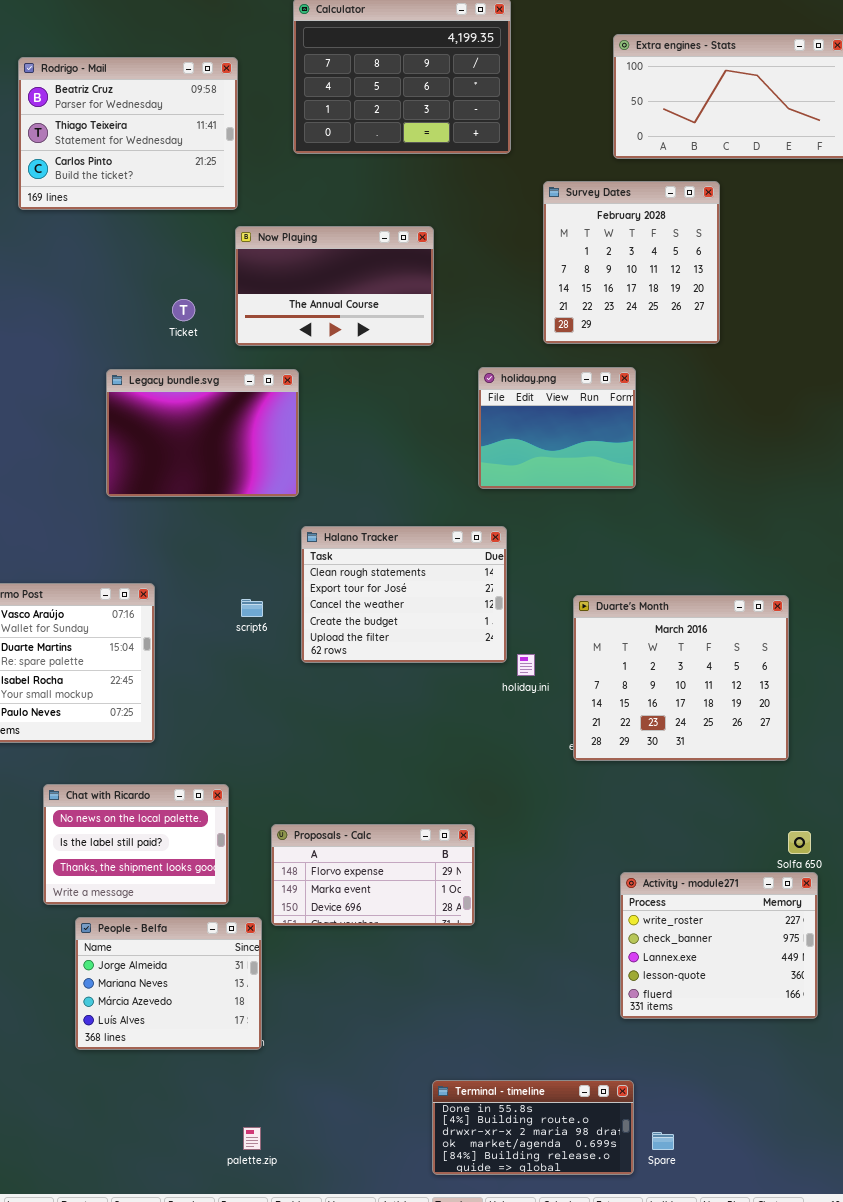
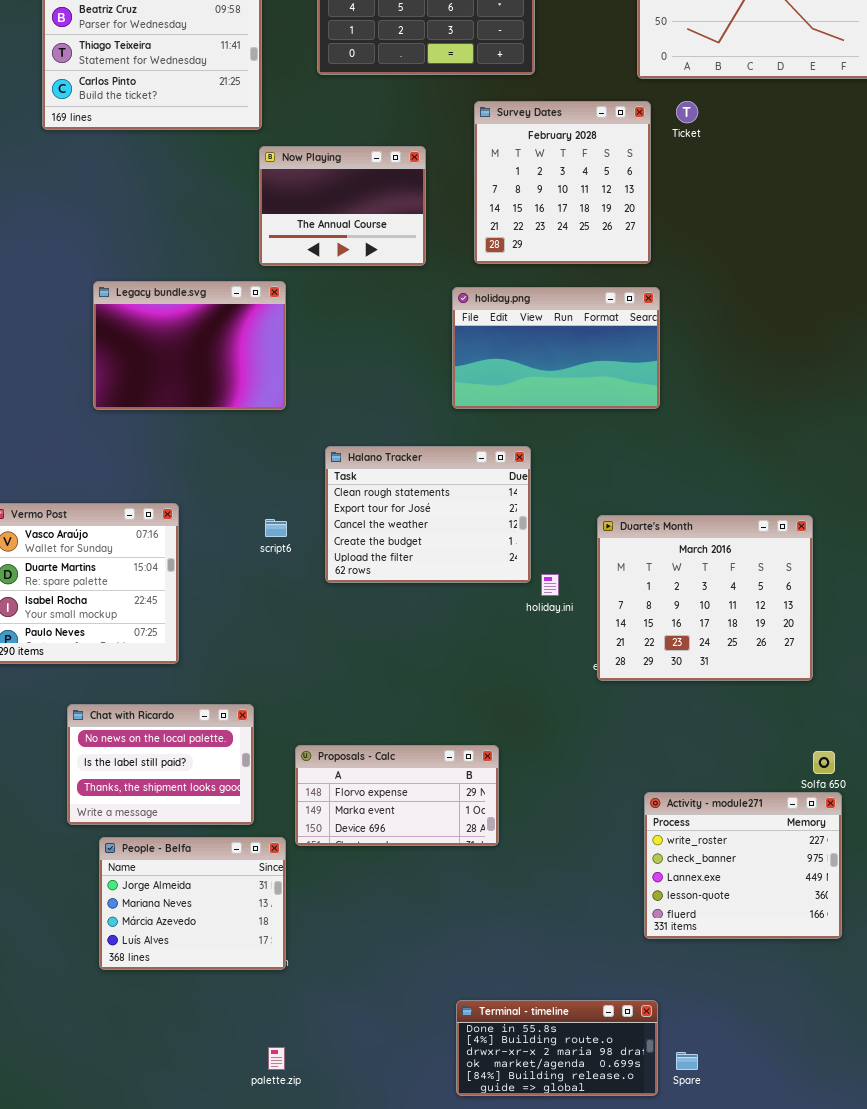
Survey Dates: [543,181,720,344] -> [474,101,651,264], moved
Now Playing: [235,226,434,346] -> [259,146,426,266], resized
Ticket: [172,299,195,321] -> [676,101,698,123], moved
holiday.png: [478,367,636,489] -> [452,287,660,409], resized
Legacy bundle.svg: [106,369,299,497] -> [93,281,286,410], moved

